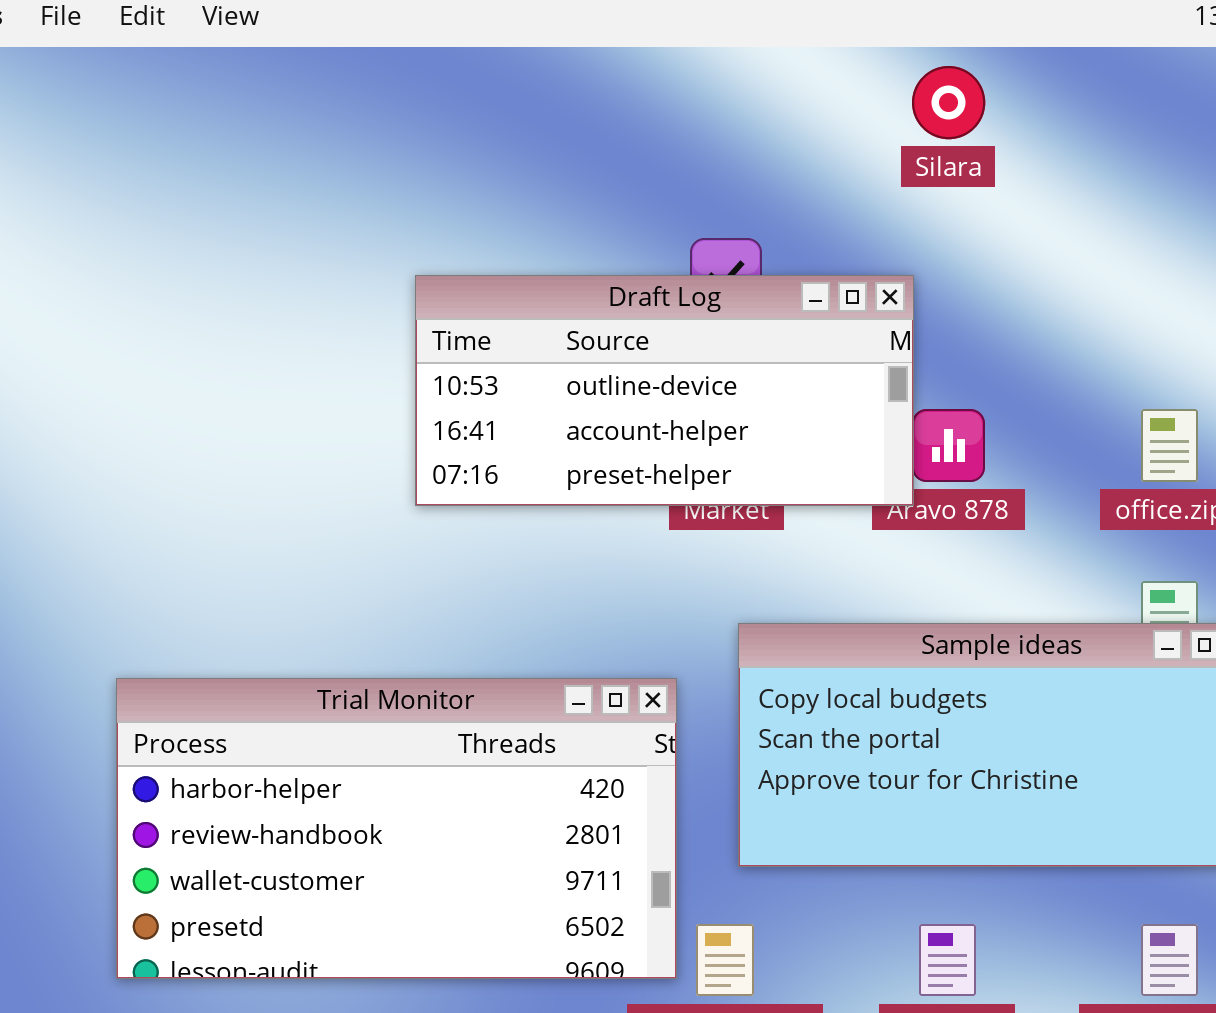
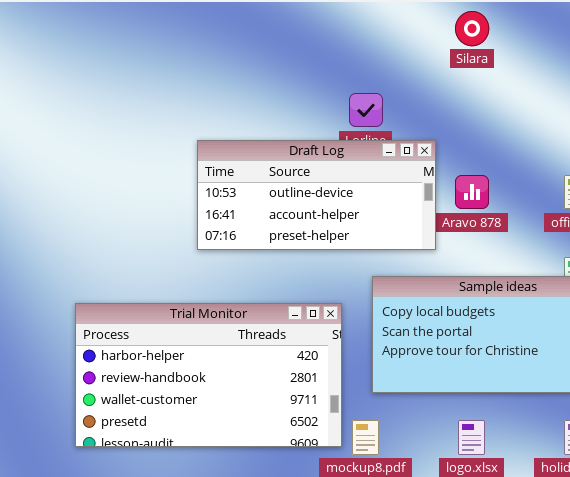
Draft Log: [415,275,914,506] -> [197,140,436,250], moved

